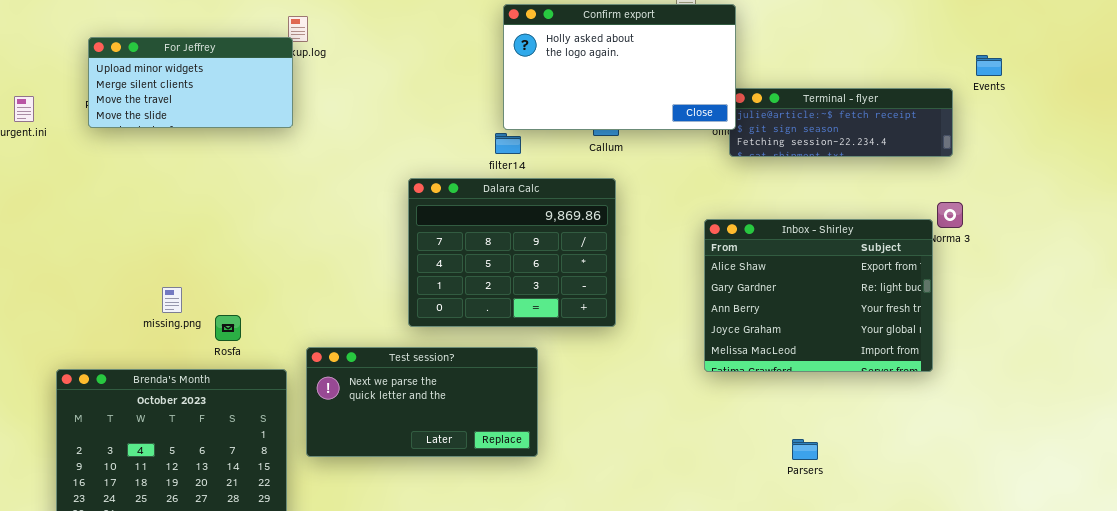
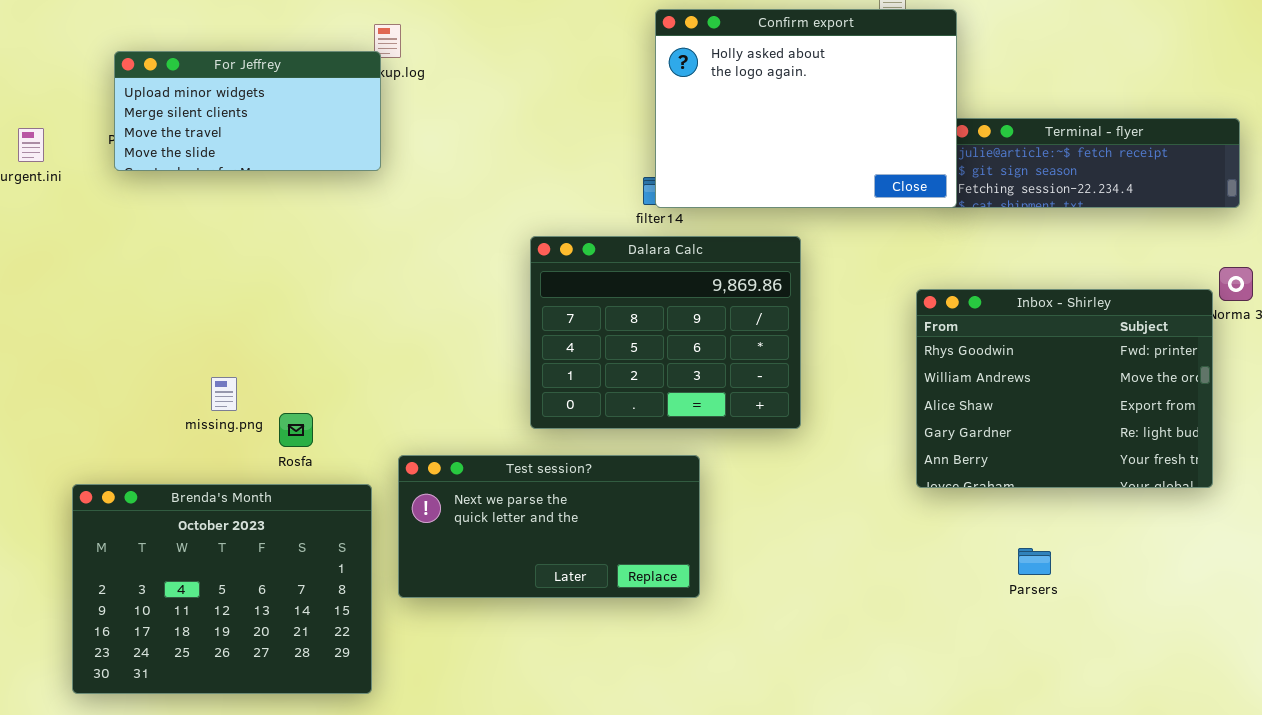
Confirm export: [503,4,736,130] -> [655,9,957,208], resized
Inbox - Shirley: [704,219,933,372] -> [916,289,1213,488], scrolled up 2 rows
Parsers: [792,439,818,460] -> [1018,548,1051,575], moved

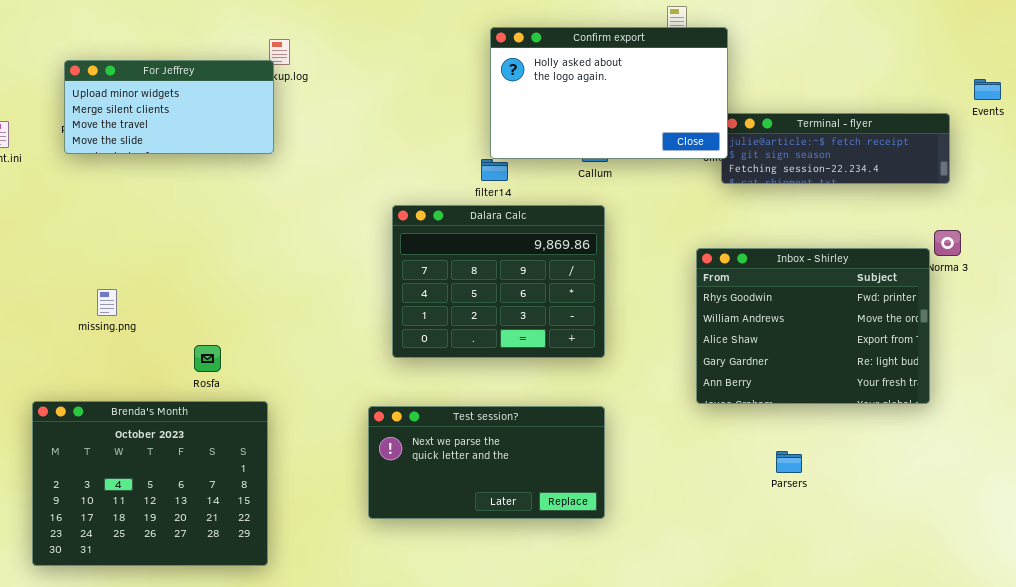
Confirm export: [655,9,957,208] -> [490,27,728,159], resized
missing.png: [211,377,237,411] -> [97,289,117,316], moved
Test session?: [398,455,700,598] -> [368,406,605,519], moved

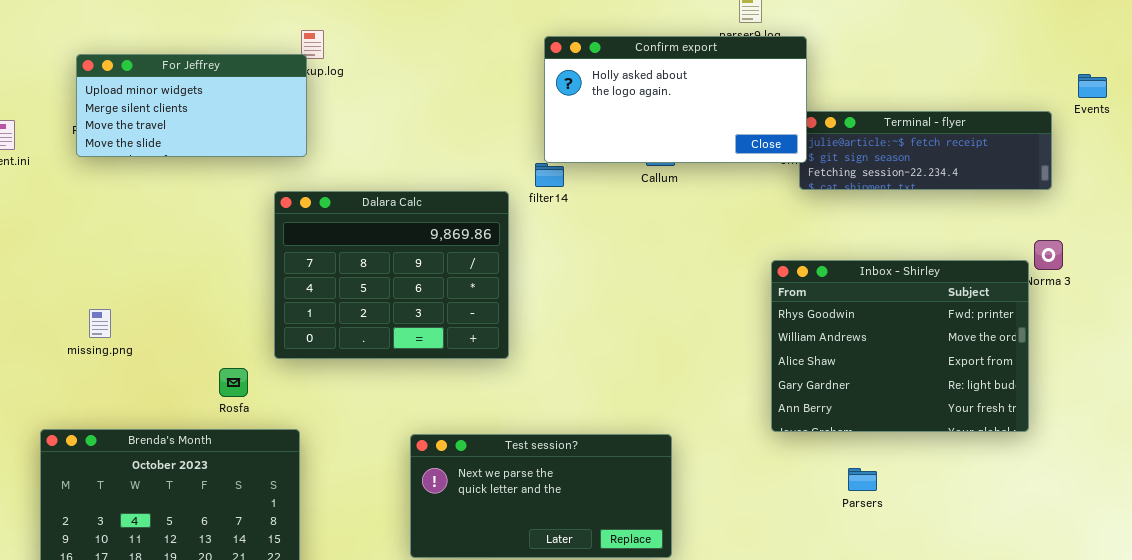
Confirm export: [490,27,728,159] -> [544,36,807,163], resized
Dalara Calc: [392,205,605,358] -> [274,191,509,359], moved
missing.png: [97,289,117,316] -> [89,309,111,338], moved
Parsers: [776,451,802,473] -> [848,468,877,491], moved

